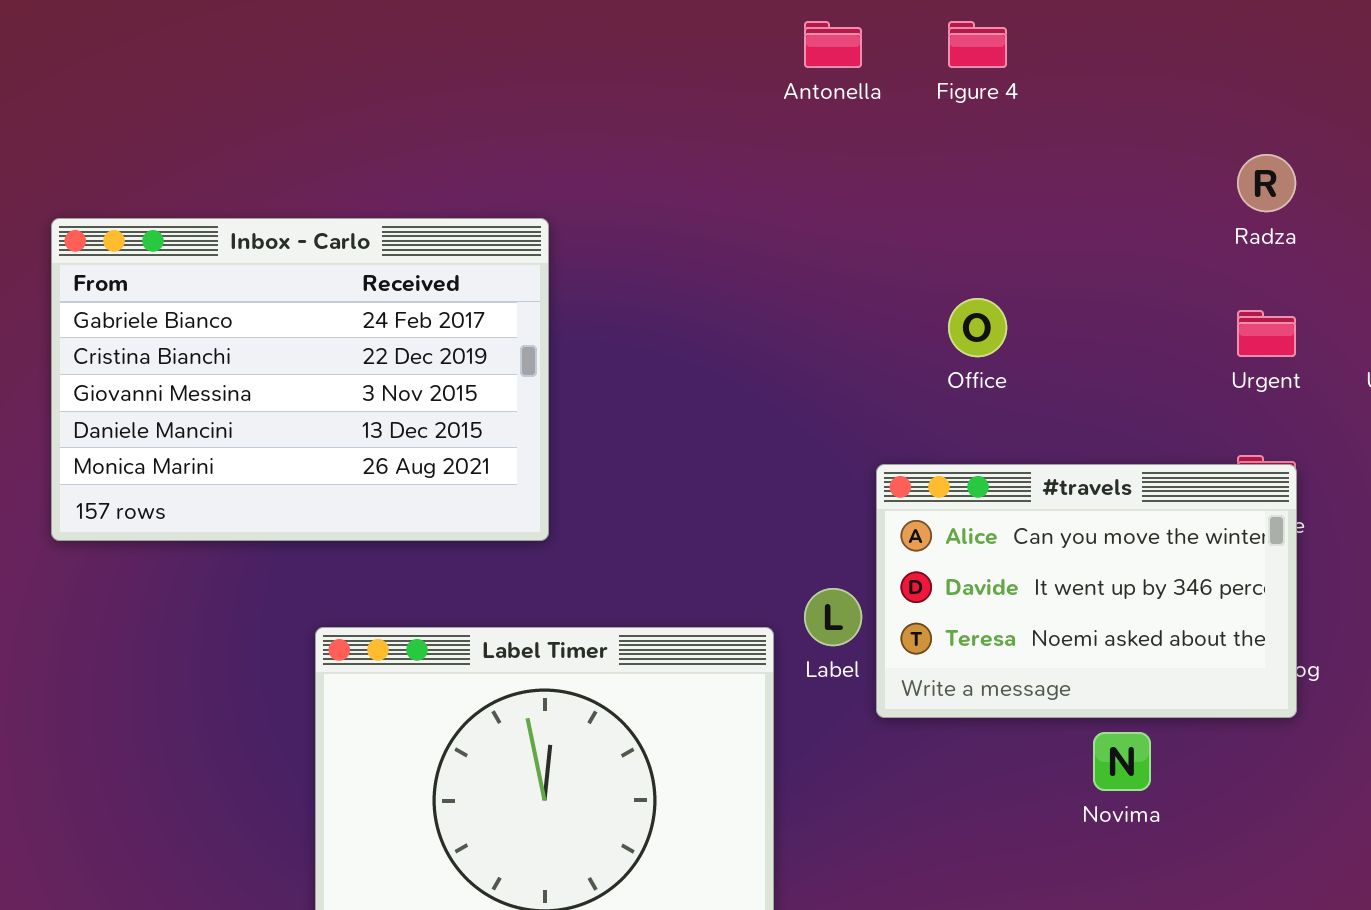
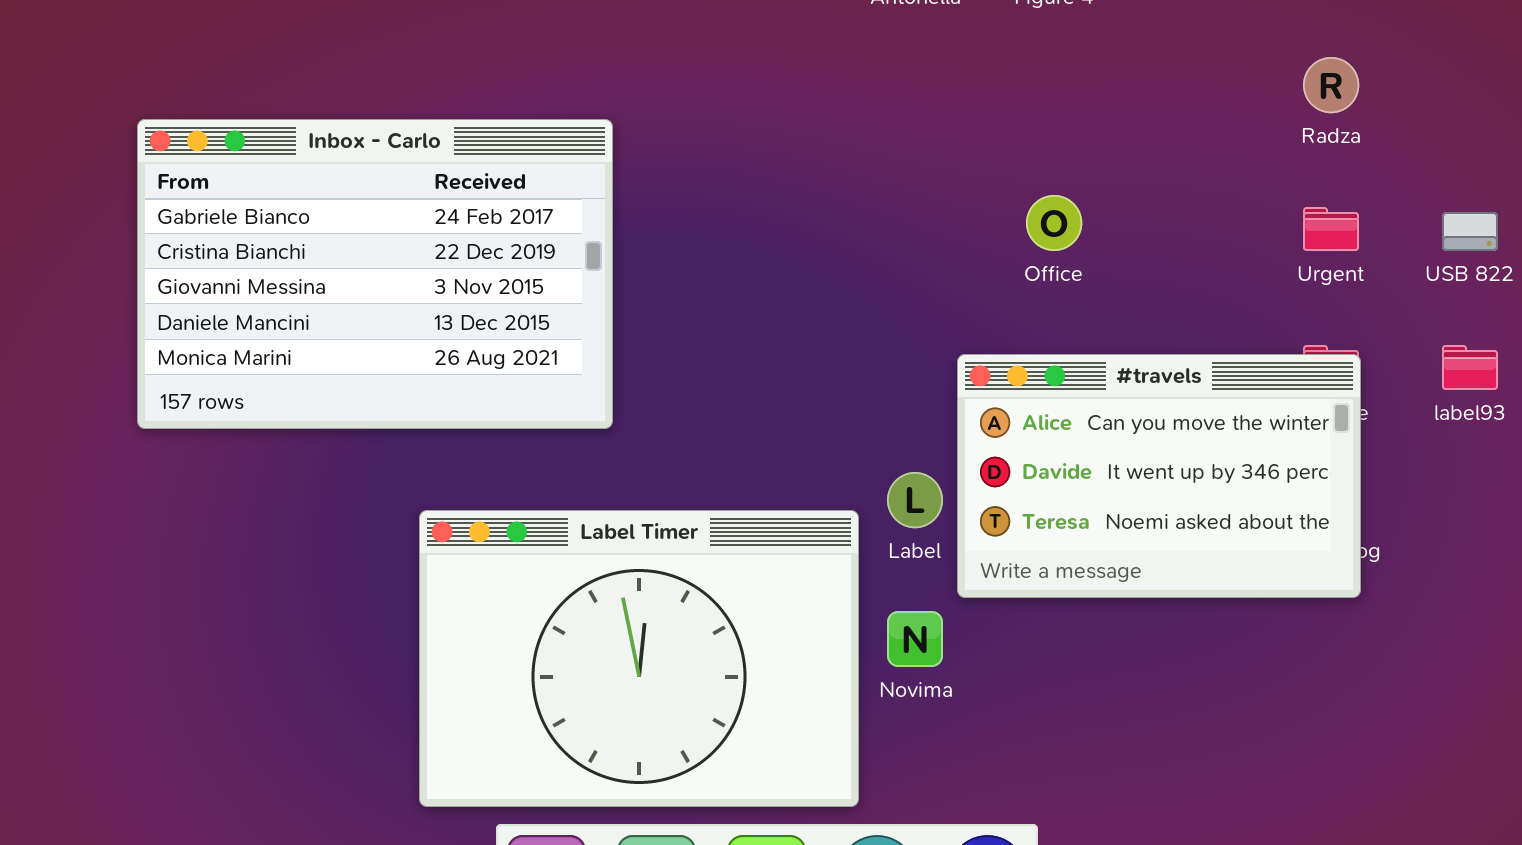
Inbox - Carlo: [51,218,549,541] -> [137,119,613,429], moved
Novima: [1093,732,1151,791] -> [887,611,943,667], moved

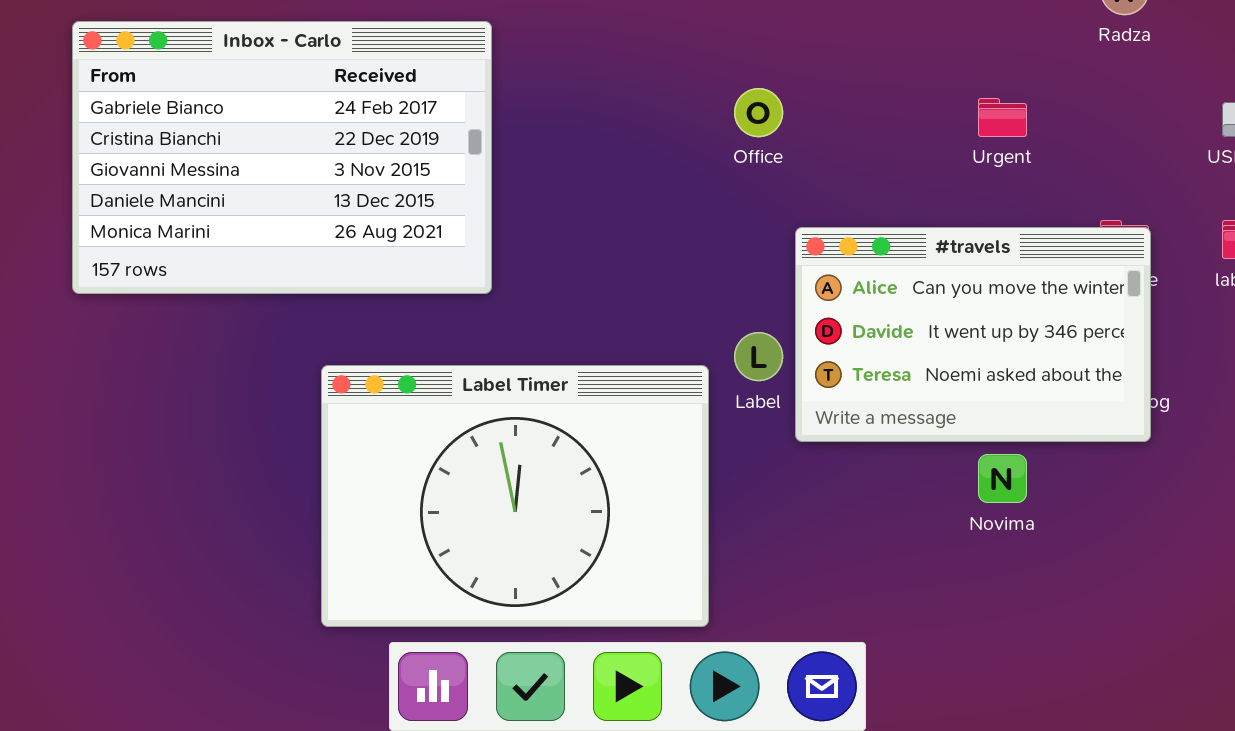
Office: [1026,195,1082,251] -> [734,88,783,137], moved
Urgent: [1303,207,1359,251] -> [978,98,1027,137], moved
Novima: [887,611,943,667] -> [978,454,1027,503], moved

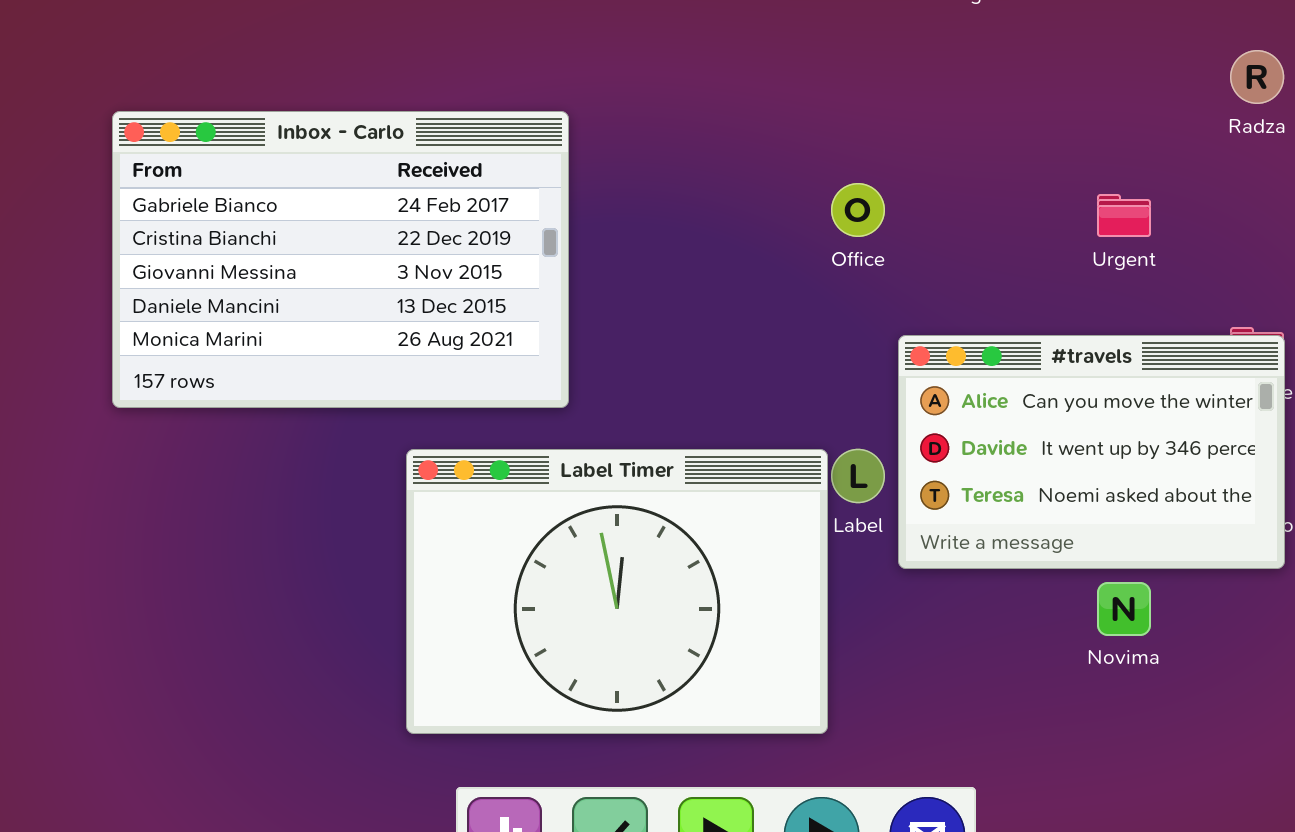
Label Timer: [321,365,709,627] -> [406,449,828,734], moved

